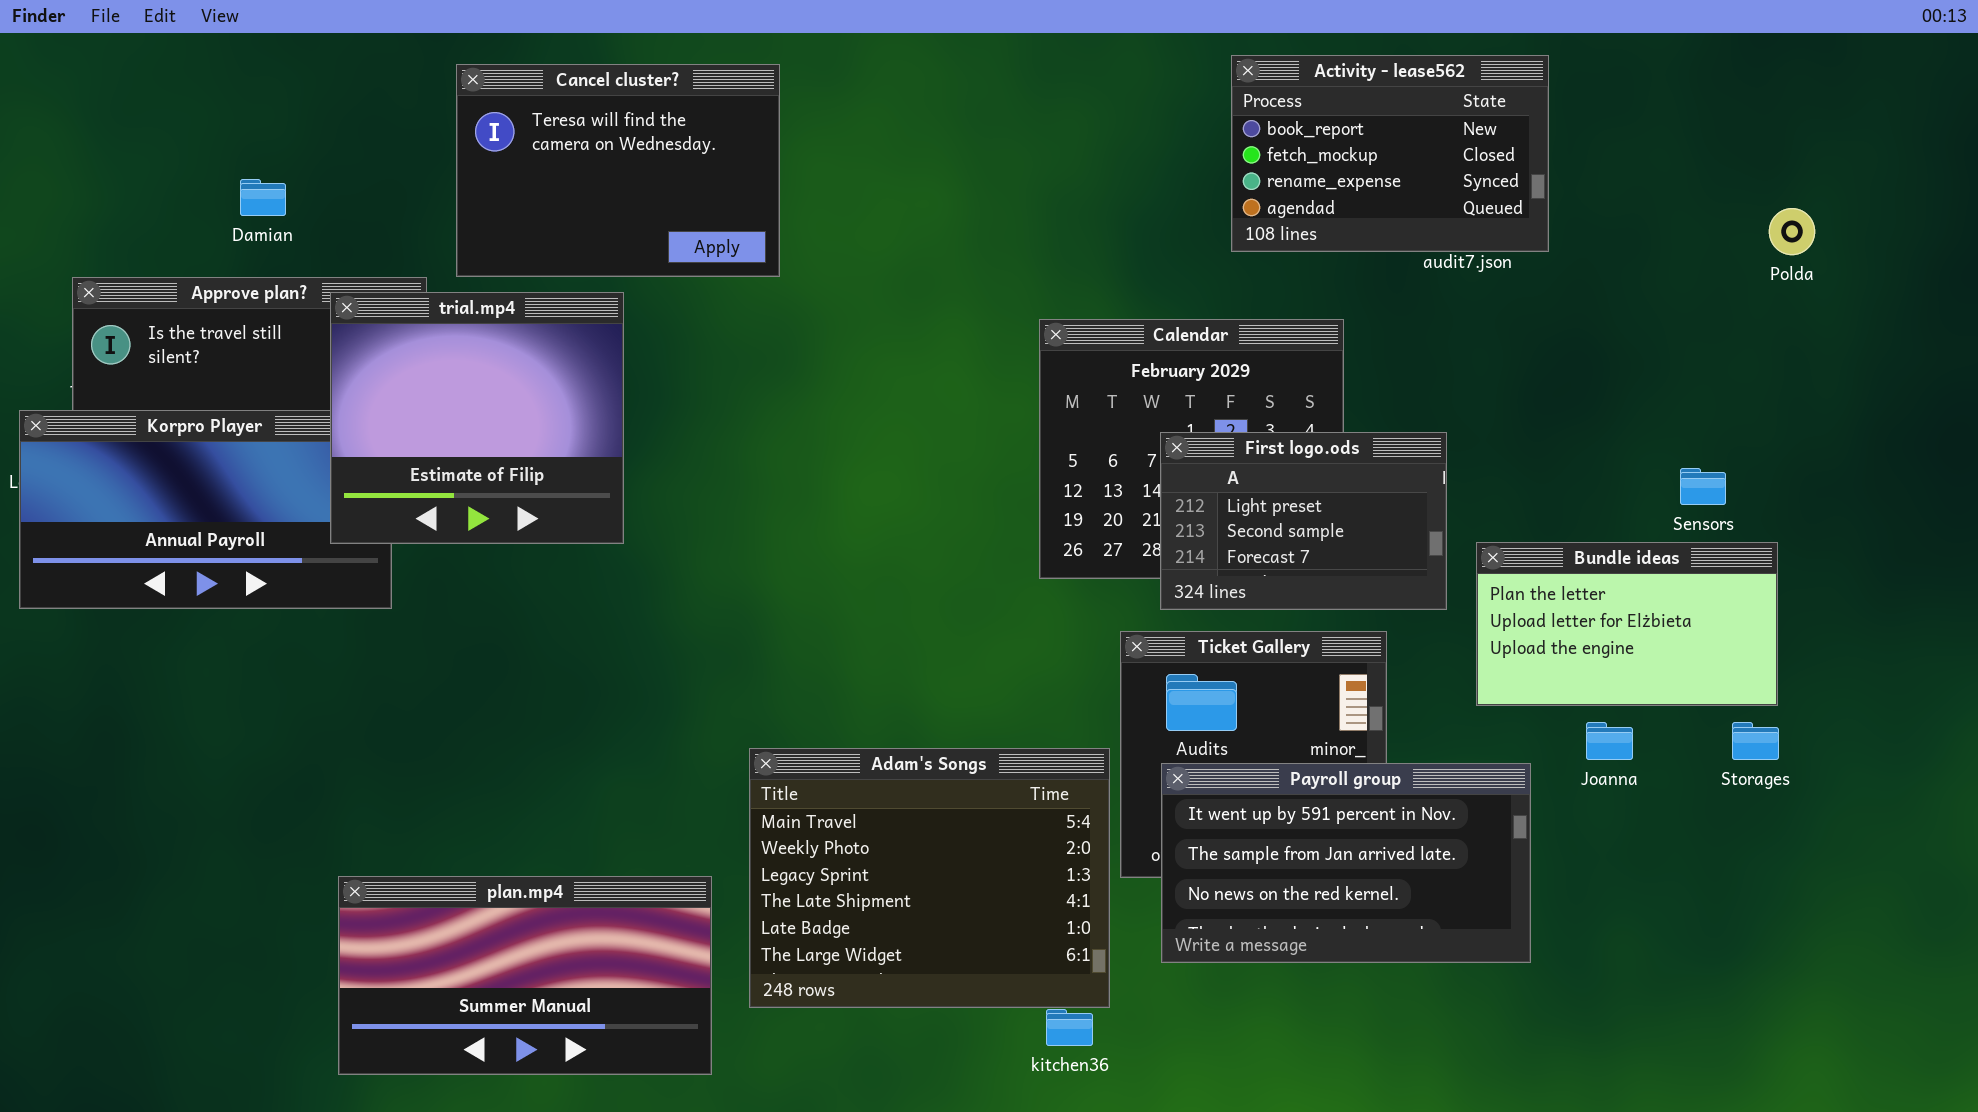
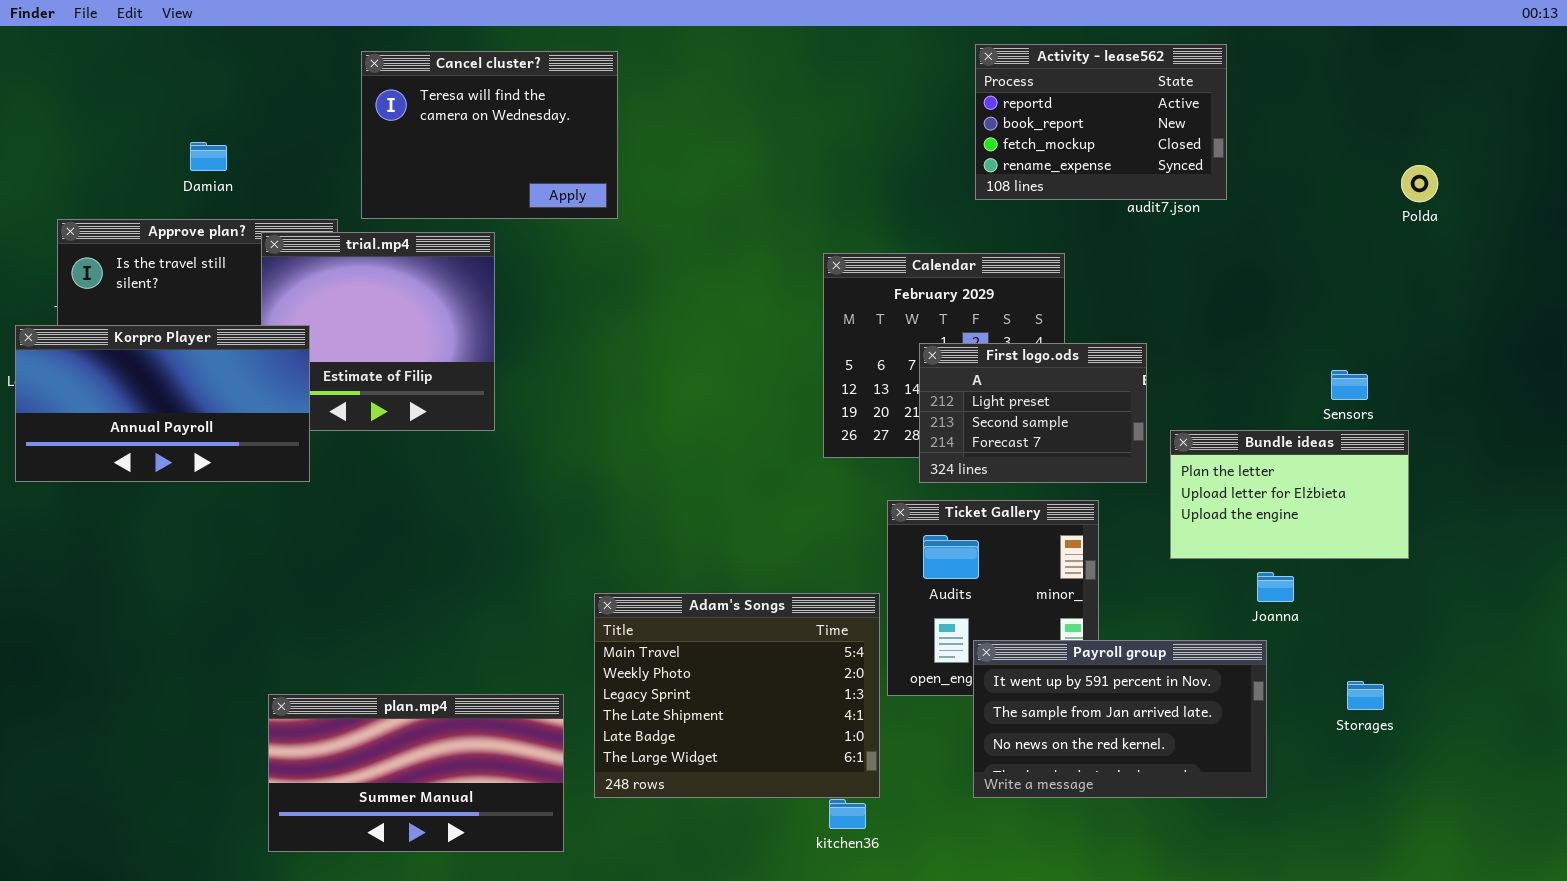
Activity - lease562: [1231,55,1549,252] -> [975,44,1227,200], scrolled up 1 row
Korpro Player: [19,410,392,609] -> [15,325,310,482], raised
Storages: [1732,722,1779,760] -> [1347,681,1384,710], moved
Payroll group: [1161,763,1531,963] -> [973,640,1267,798], moved

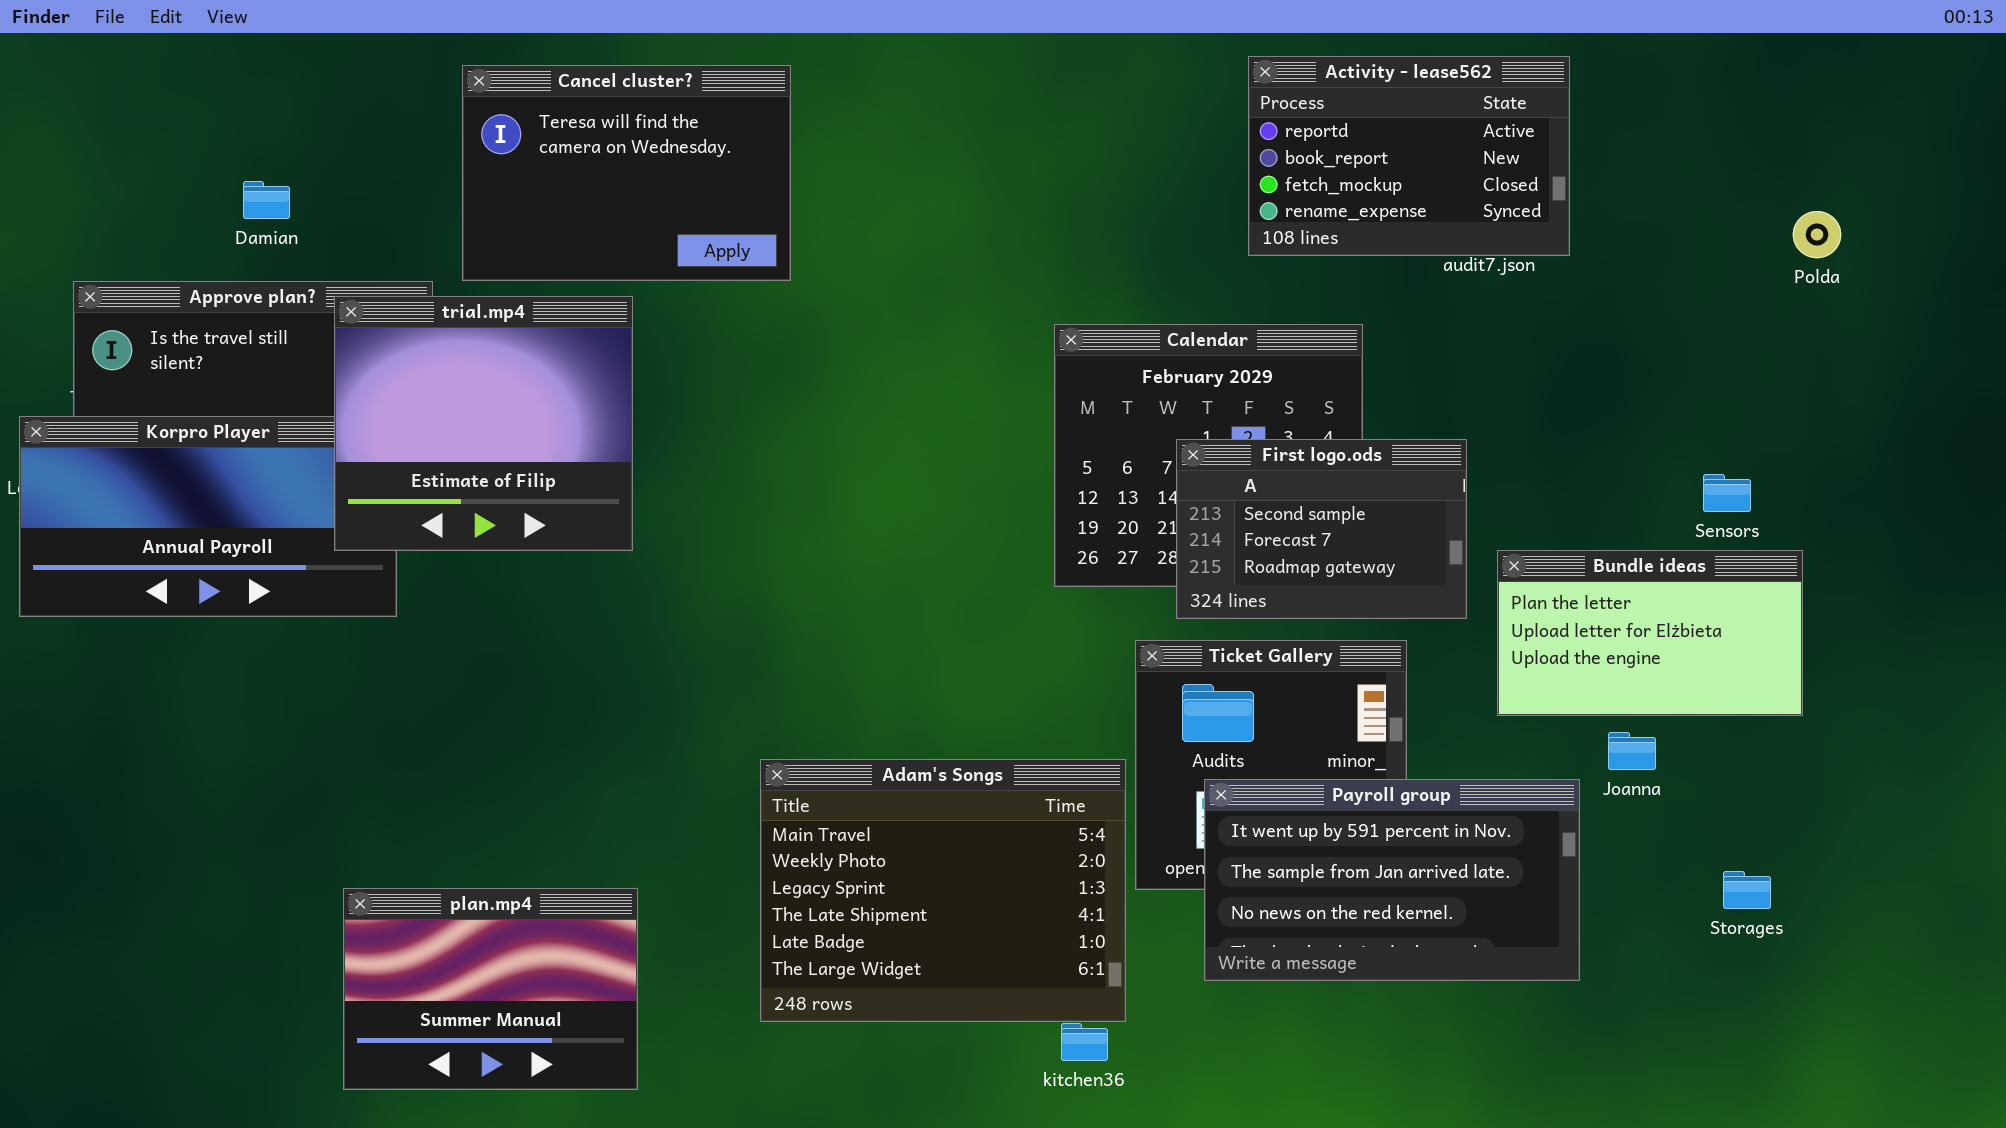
trial.mp4: [261,232,495,431] -> [334,296,633,551], raised
First logo.ods: [919,343,1147,483] -> [1176,439,1467,619], scrolled down 1 row
Payroll group: [973,640,1267,798] -> [1204,779,1580,981], moved
plan.mp4: [268,694,564,852] -> [343,888,638,1090], resized

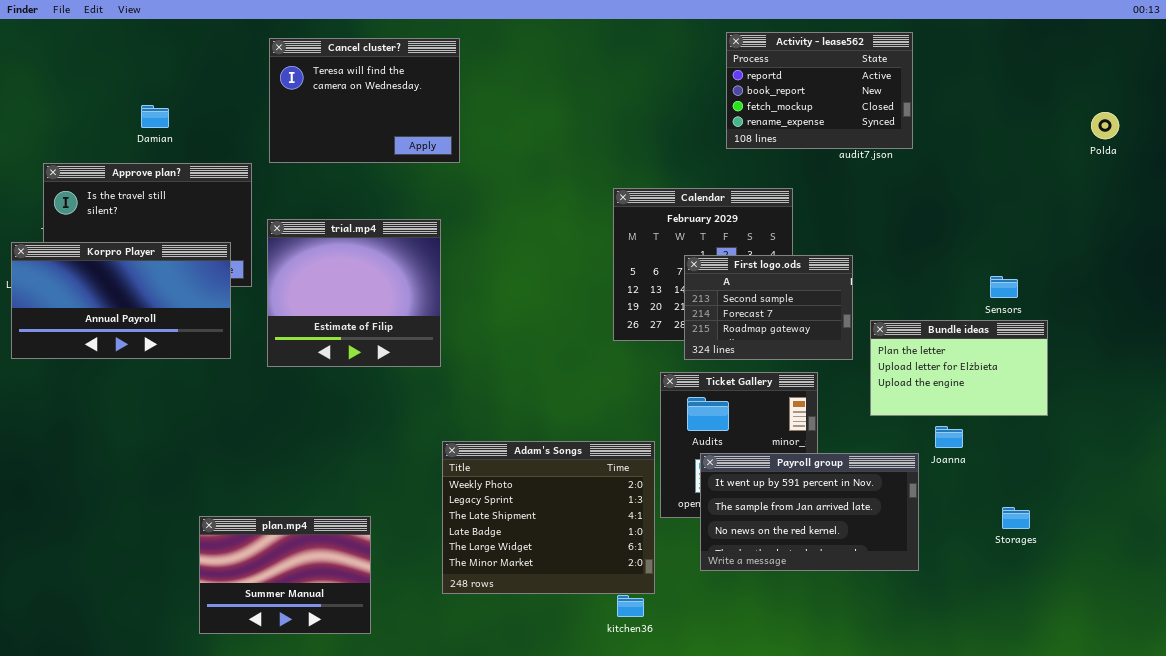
Polda: [1793,211,1841,258] -> [1091,112,1119,139], moved
trial.mp4: [334,296,633,551] -> [267,219,441,367], moved
Adam's Songs: [760,759,1126,1022] -> [442,441,655,594], scrolled down 1 row

